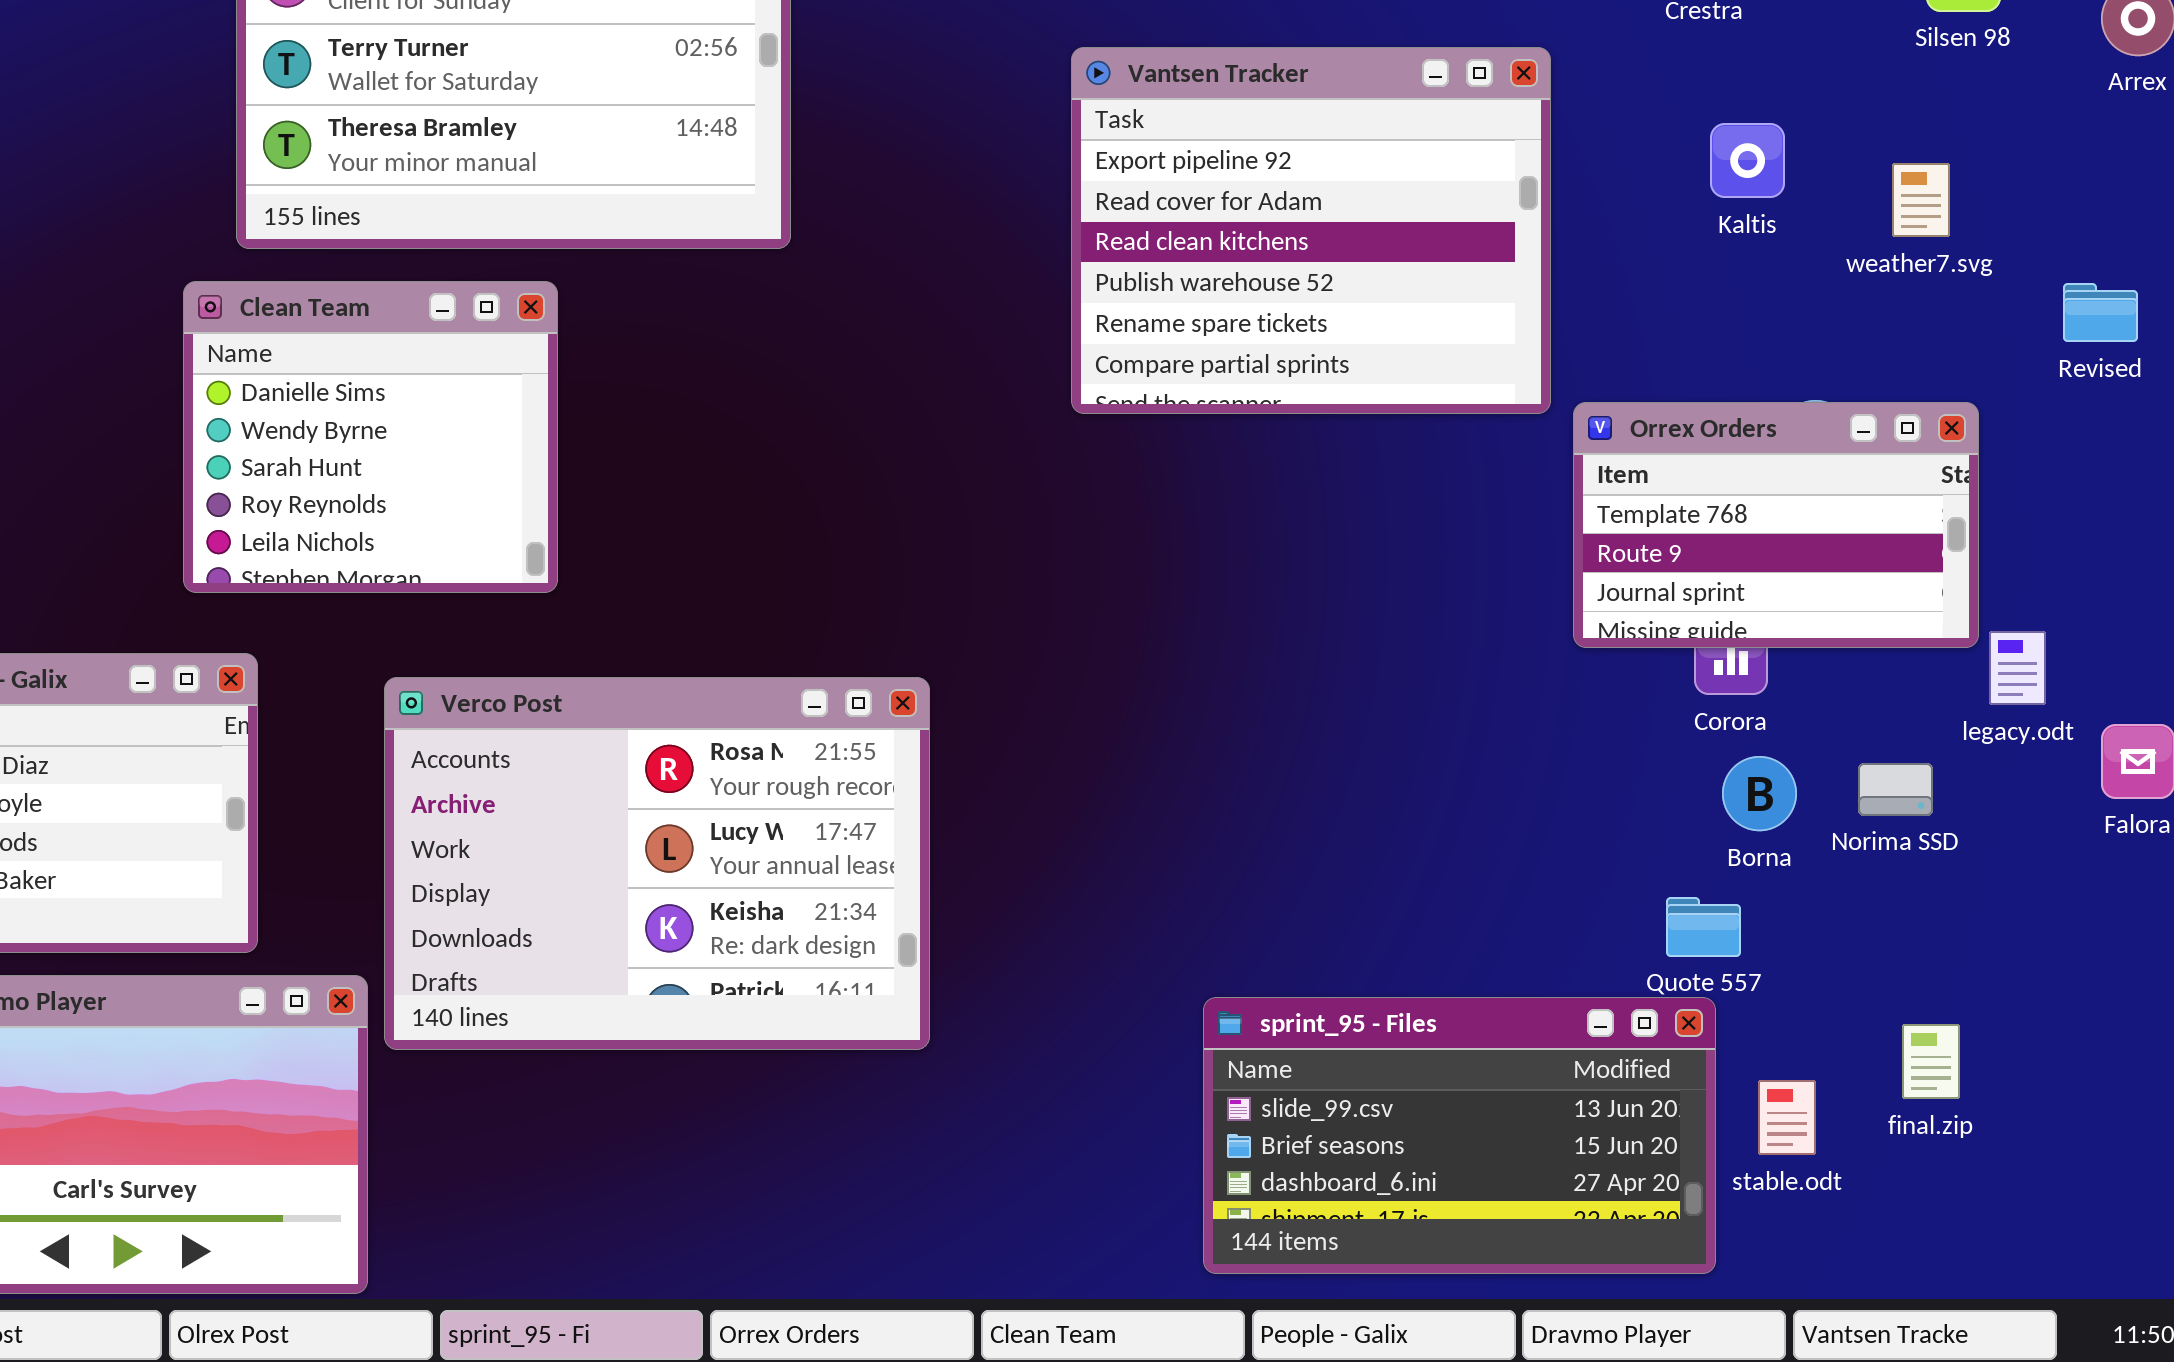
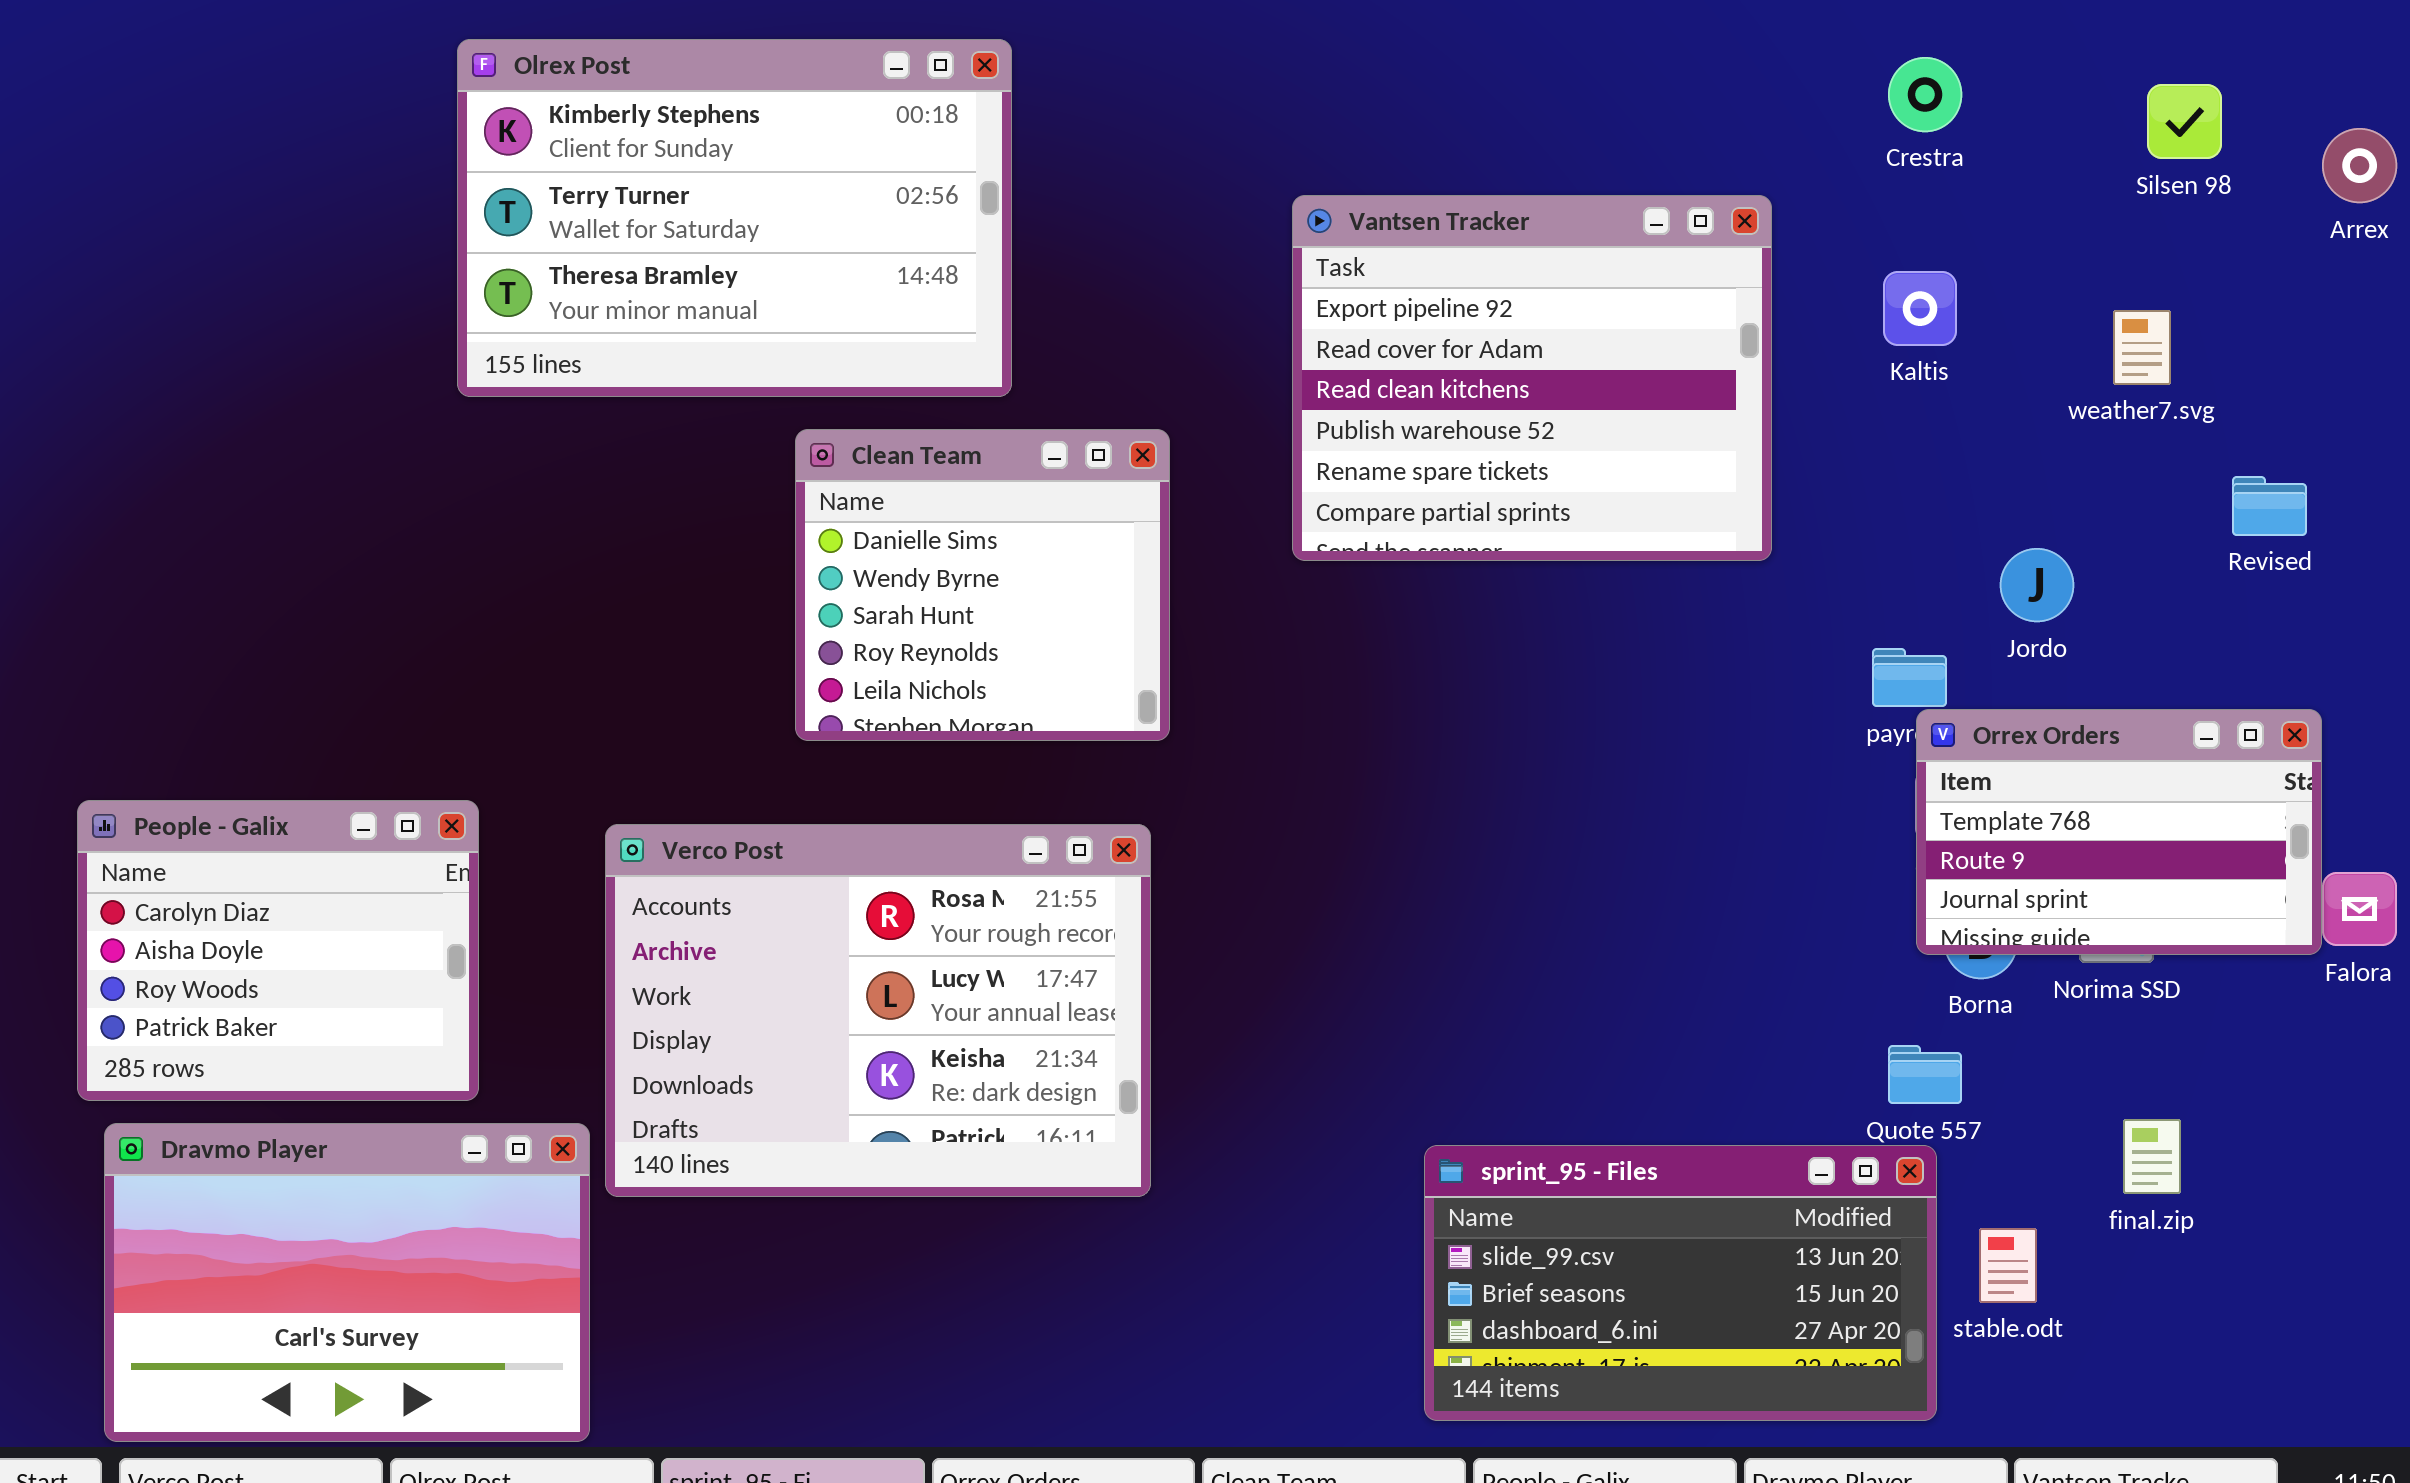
Kaltis: [1710,123,1785,198] -> [1883,271,1957,346], moved
Clean Team: [183,281,558,593] -> [795,429,1170,741], moved
Revised: [2063,283,2138,342] -> [2232,476,2307,536], moved
Orrex Orders: [1573,402,1979,648] -> [1916,709,2322,955], moved
final.zip: [1902,1024,1960,1099] -> [2123,1119,2181,1194], moved

